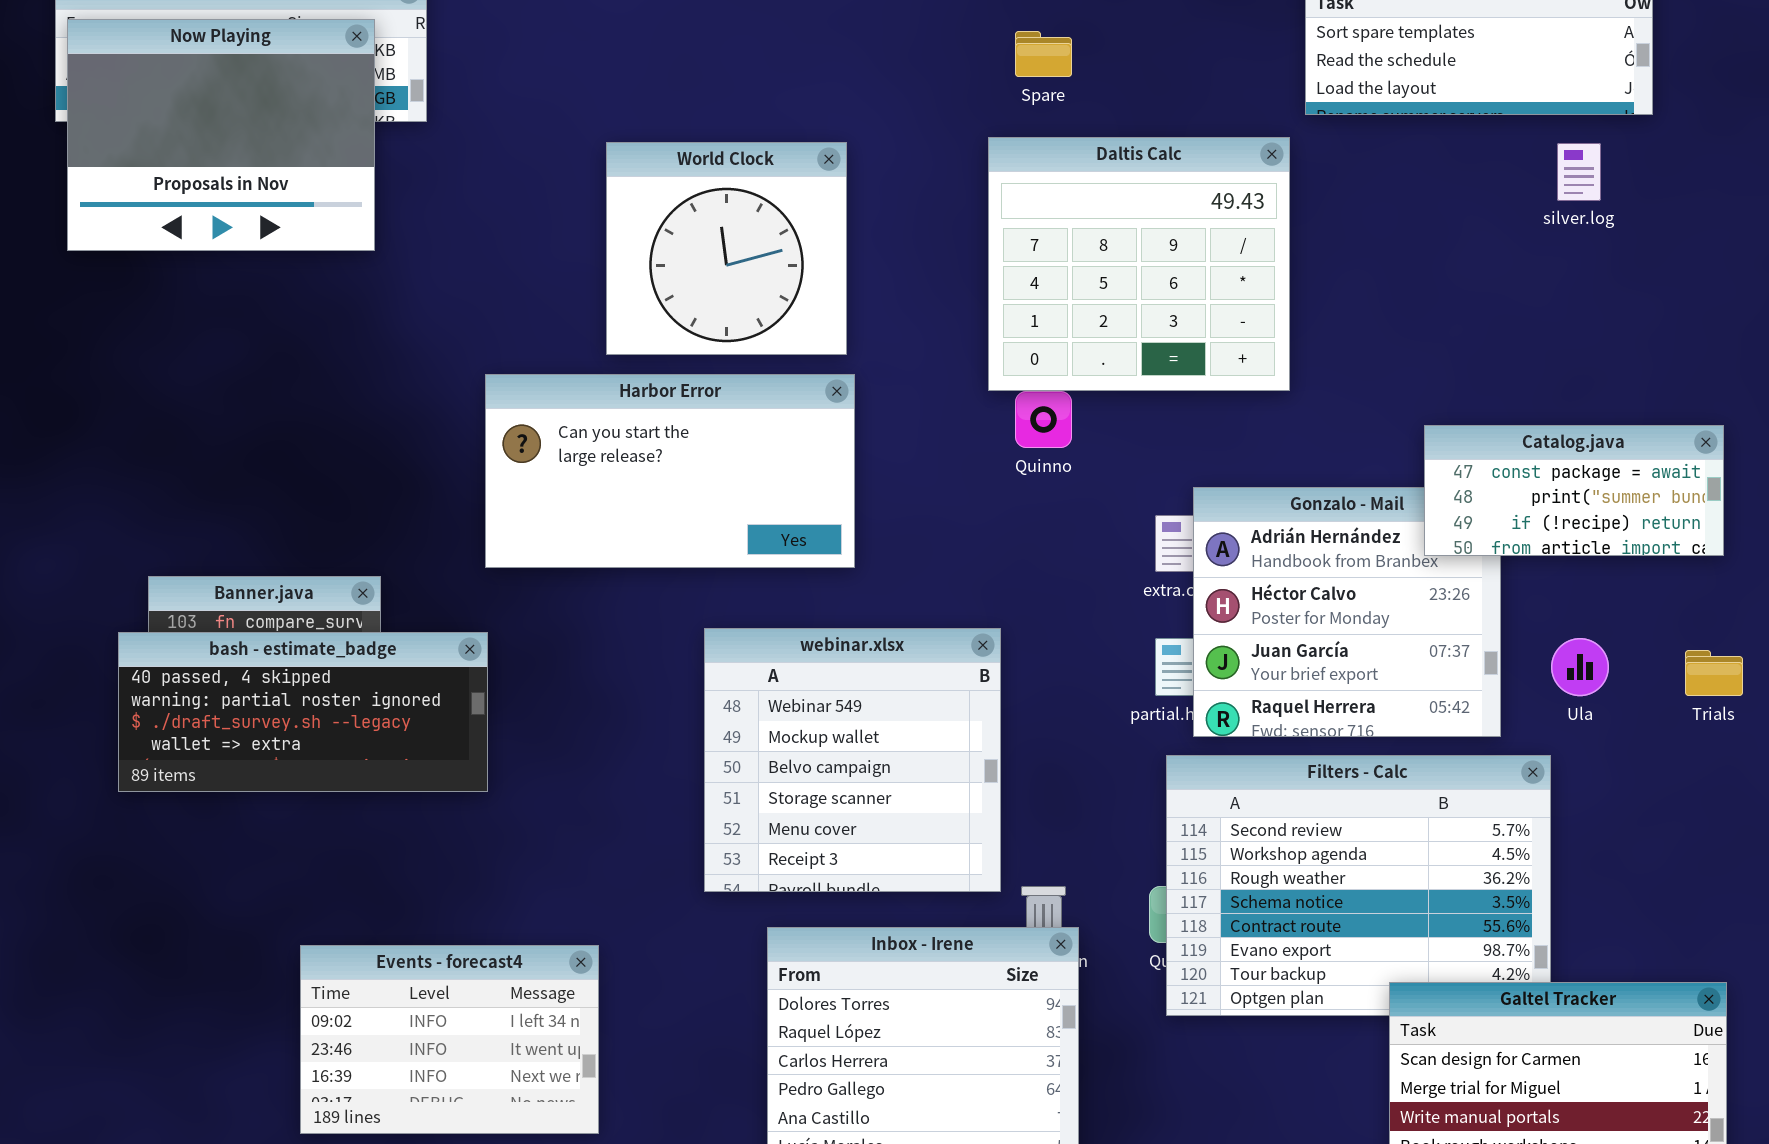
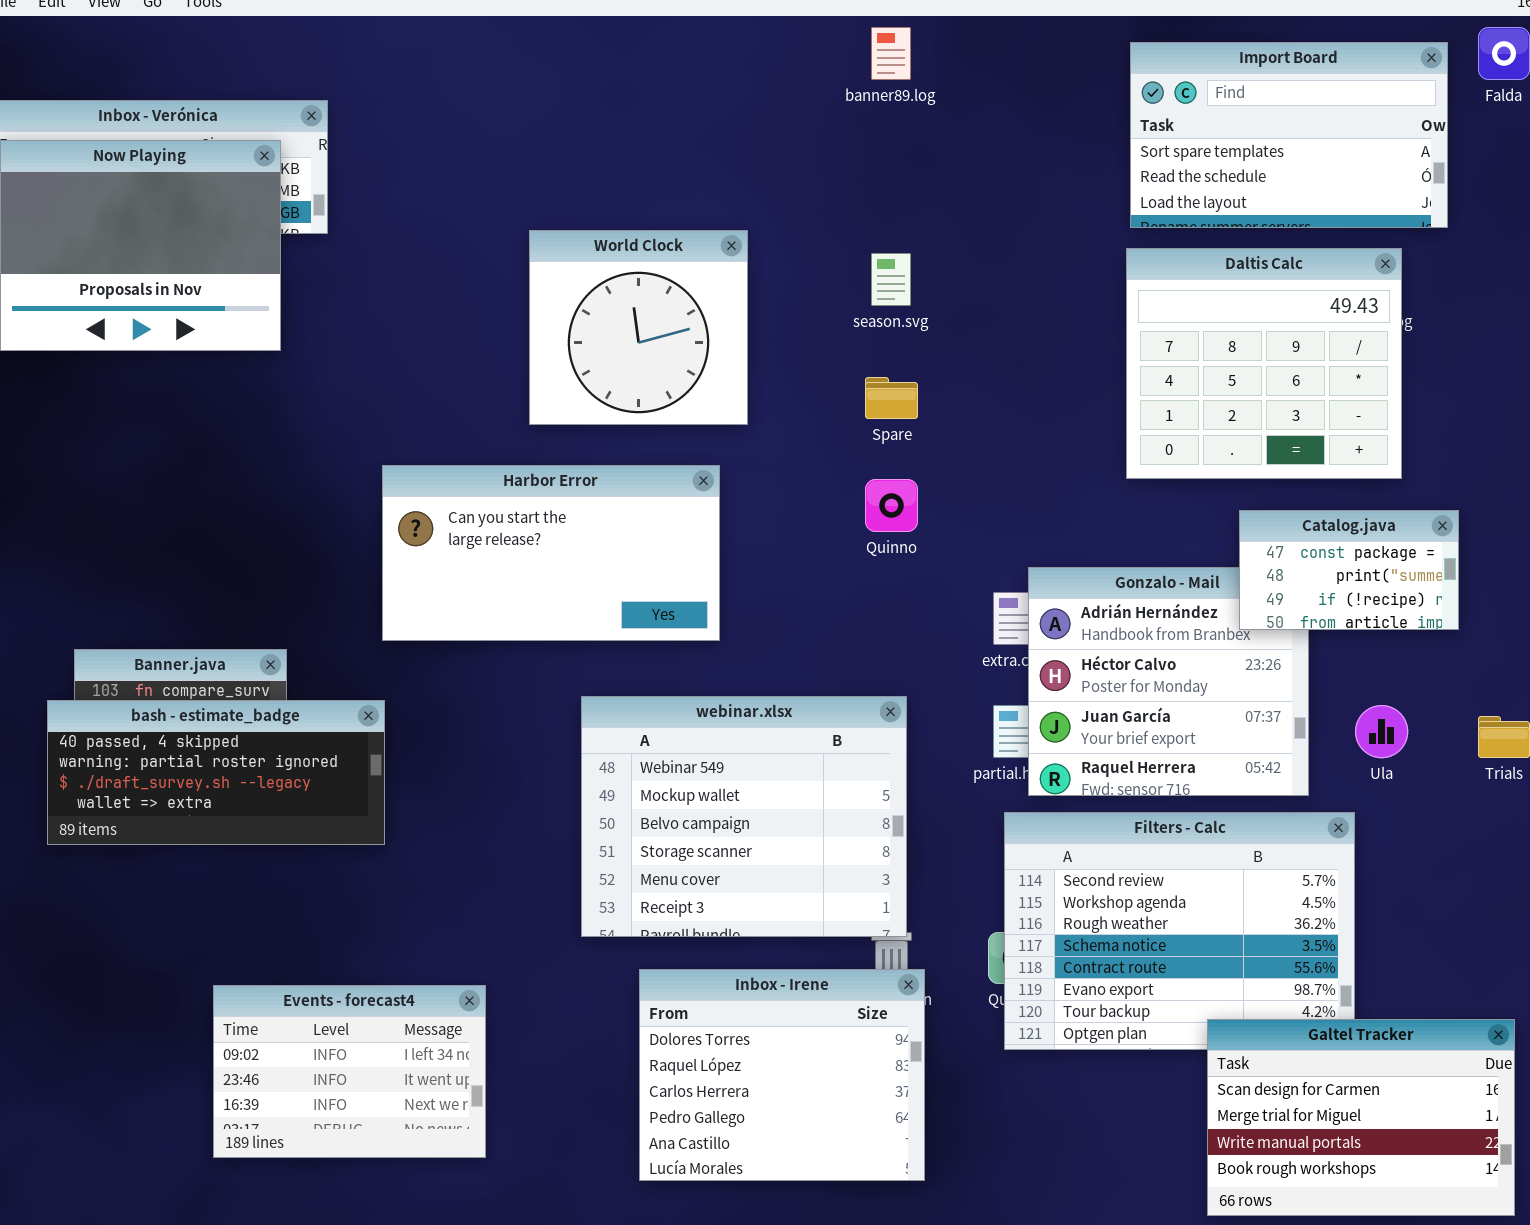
Spare: [1015,31,1072,77] -> [865,377,918,419], moved
Daltis Calc: [988,137,1290,391] -> [1126,248,1402,479], moved
World Clock: [606,142,847,355] -> [529,230,748,425], moved
Catalog.java: [1424,425,1724,556] -> [1239,510,1459,630], resized
webinar.xlsx: [704,628,1001,892] -> [581,696,907,937], resized

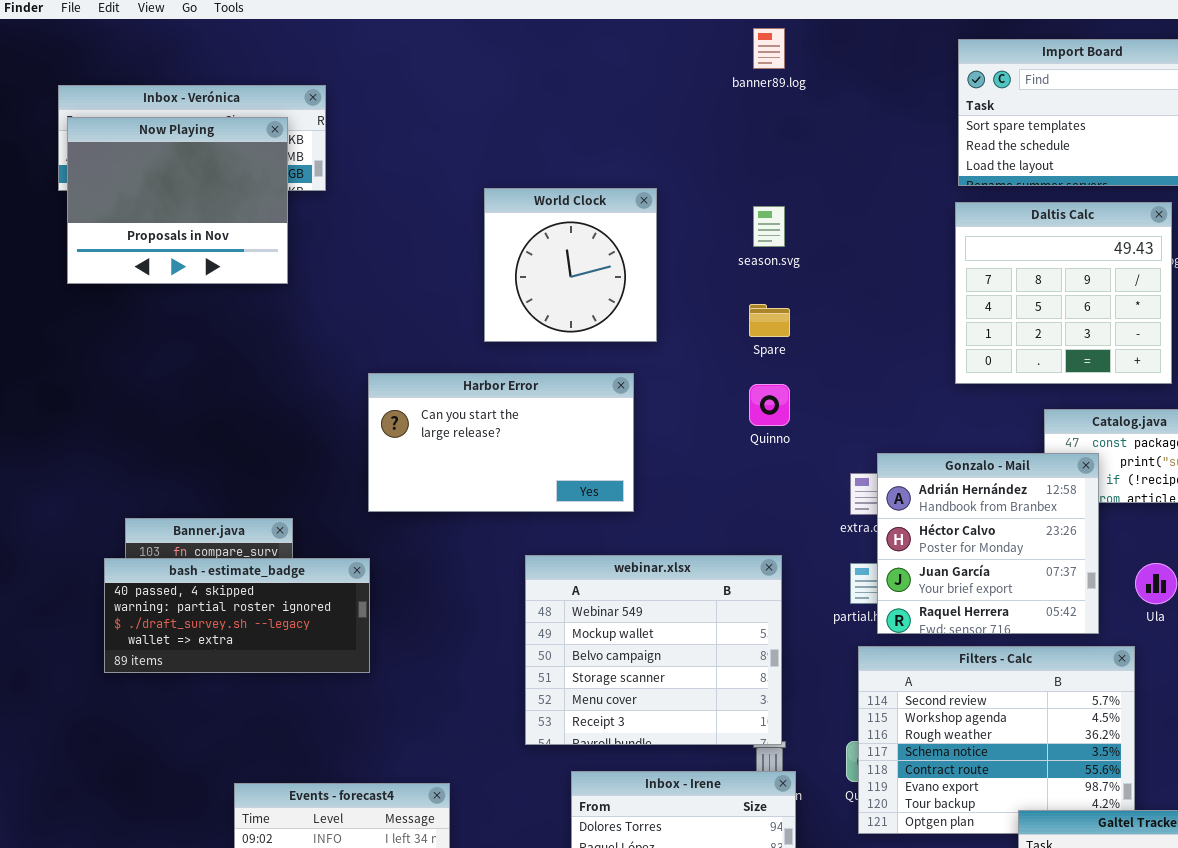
Gonzalo - Mail: [1028,567,1309,796] -> [877,453,1099,634], raised

